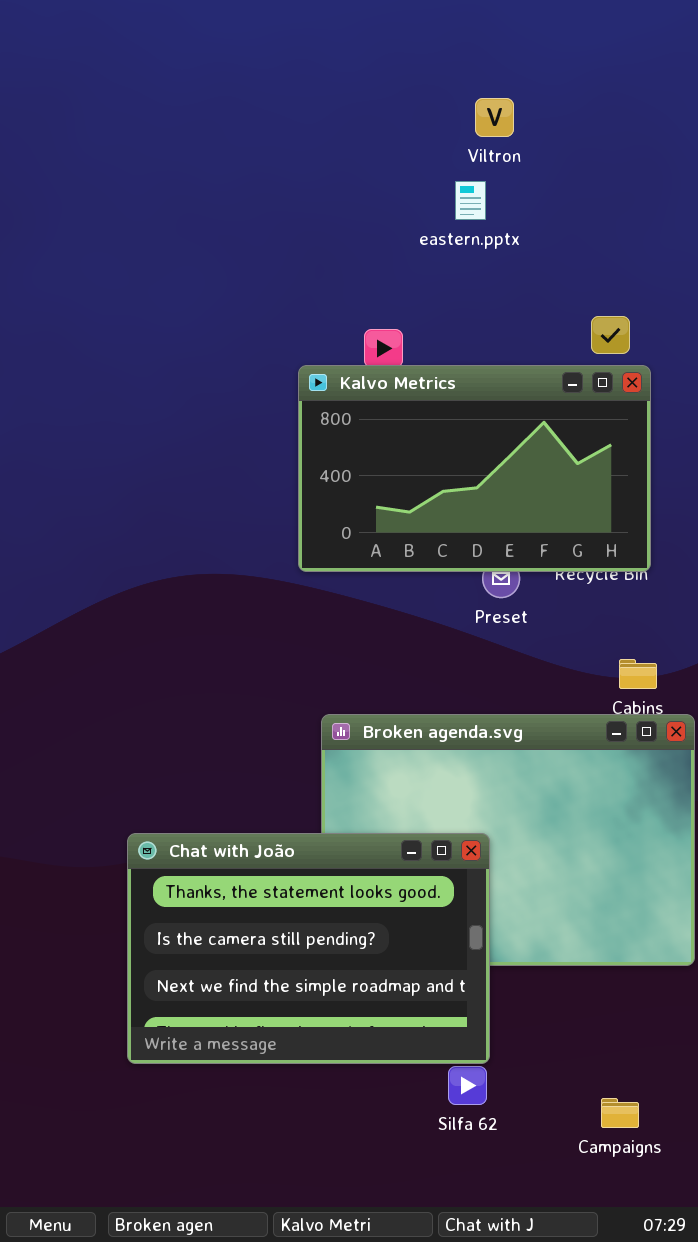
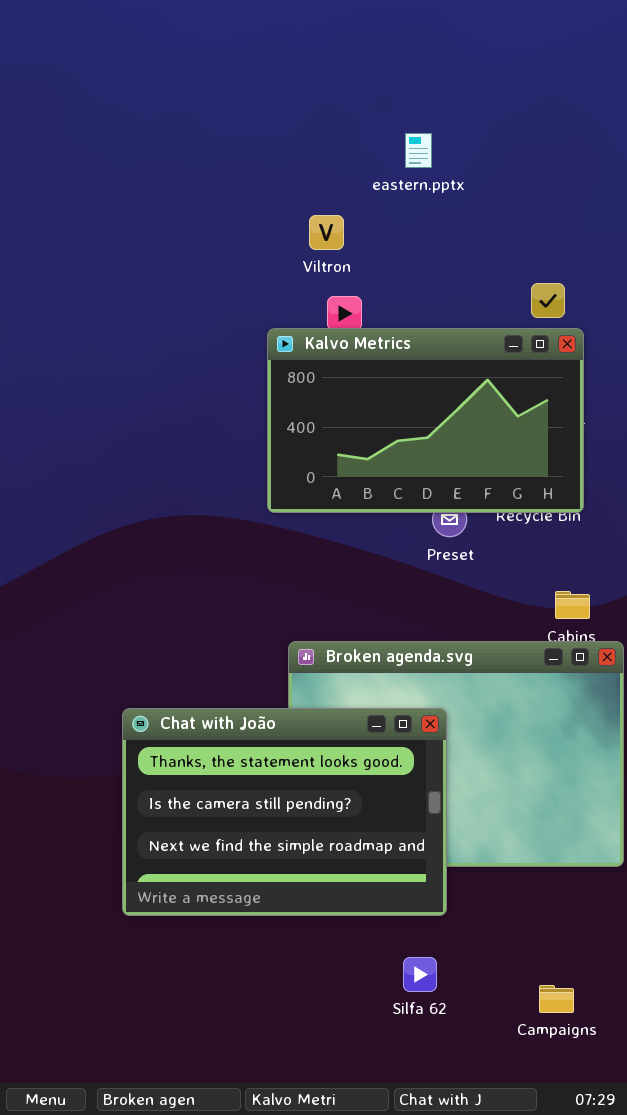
Viltron: [475,98,514,137] -> [309,215,344,250], moved
eastern.pptx: [455,181,486,220] -> [405,133,432,168], moved
Chat with João: [127,833,490,1064] -> [122,708,447,916], moved

